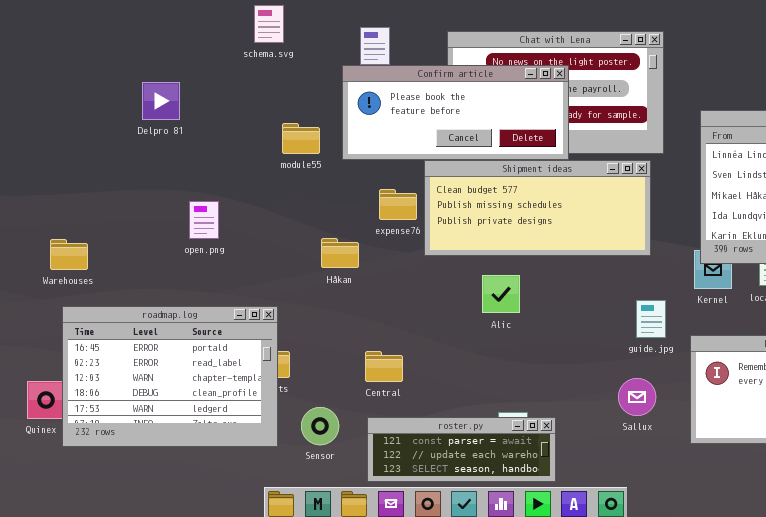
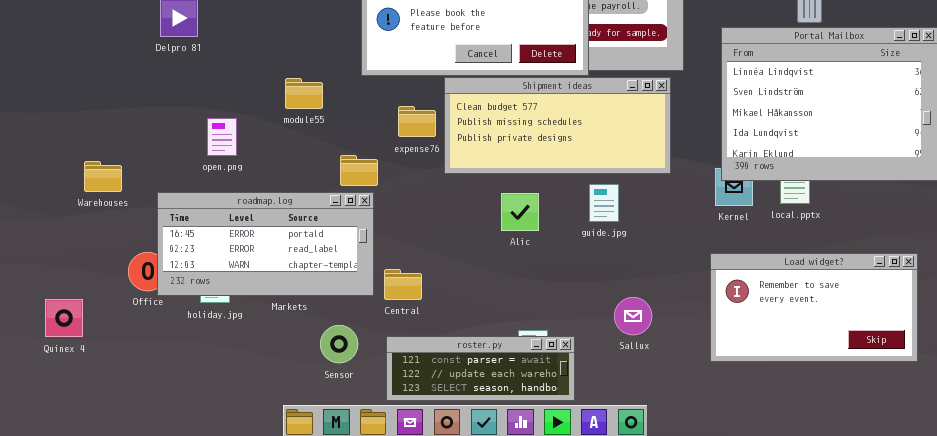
module55: [282,123,320,154] -> [285,78,323,109], moved
Warehouses: [50,239,88,270] -> [84,161,122,192], moved
guide.jpg: [636,300,666,338] -> [589,184,619,222], moved
roadmap.log: [62,306,278,447] -> [157,192,374,296], moved, resized
Sallux: [618,378,656,416] -> [614,297,652,335], moved

